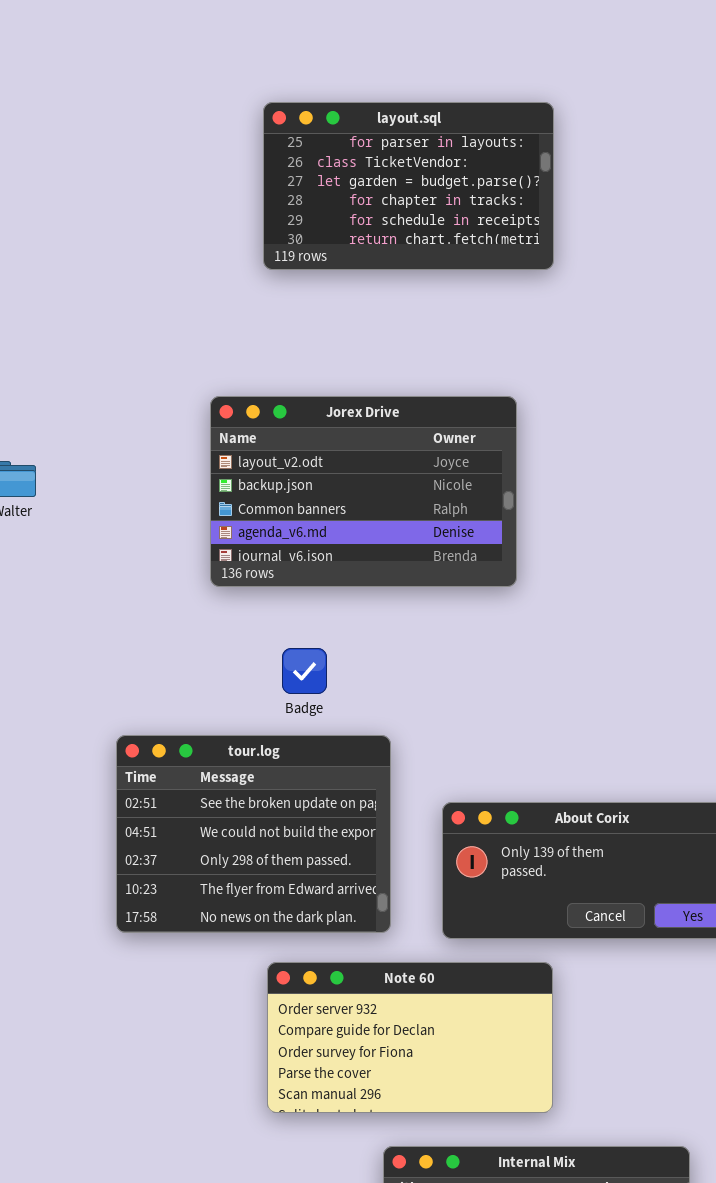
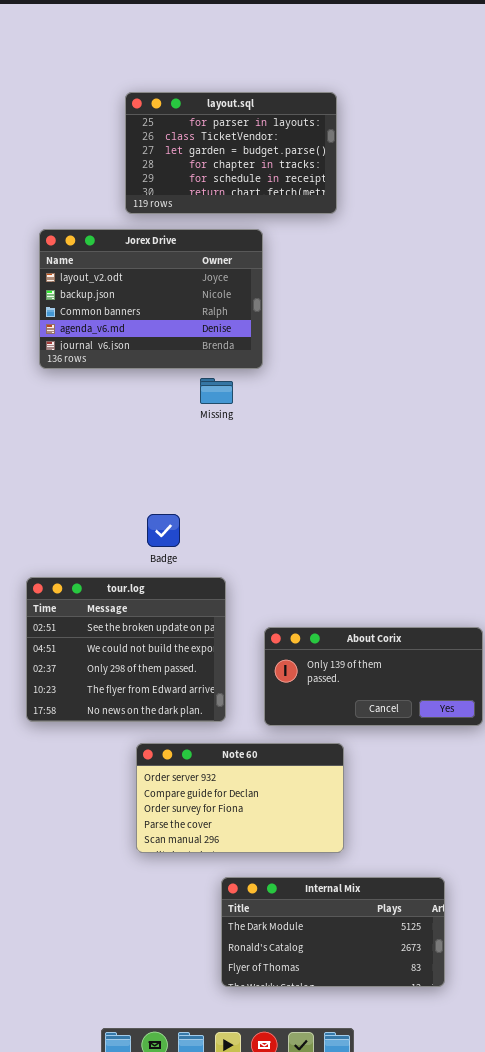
layout.sql: [263,102,554,270] -> [125,92,337,214], moved
Jorex Drive: [210,396,517,587] -> [39,229,263,369], moved

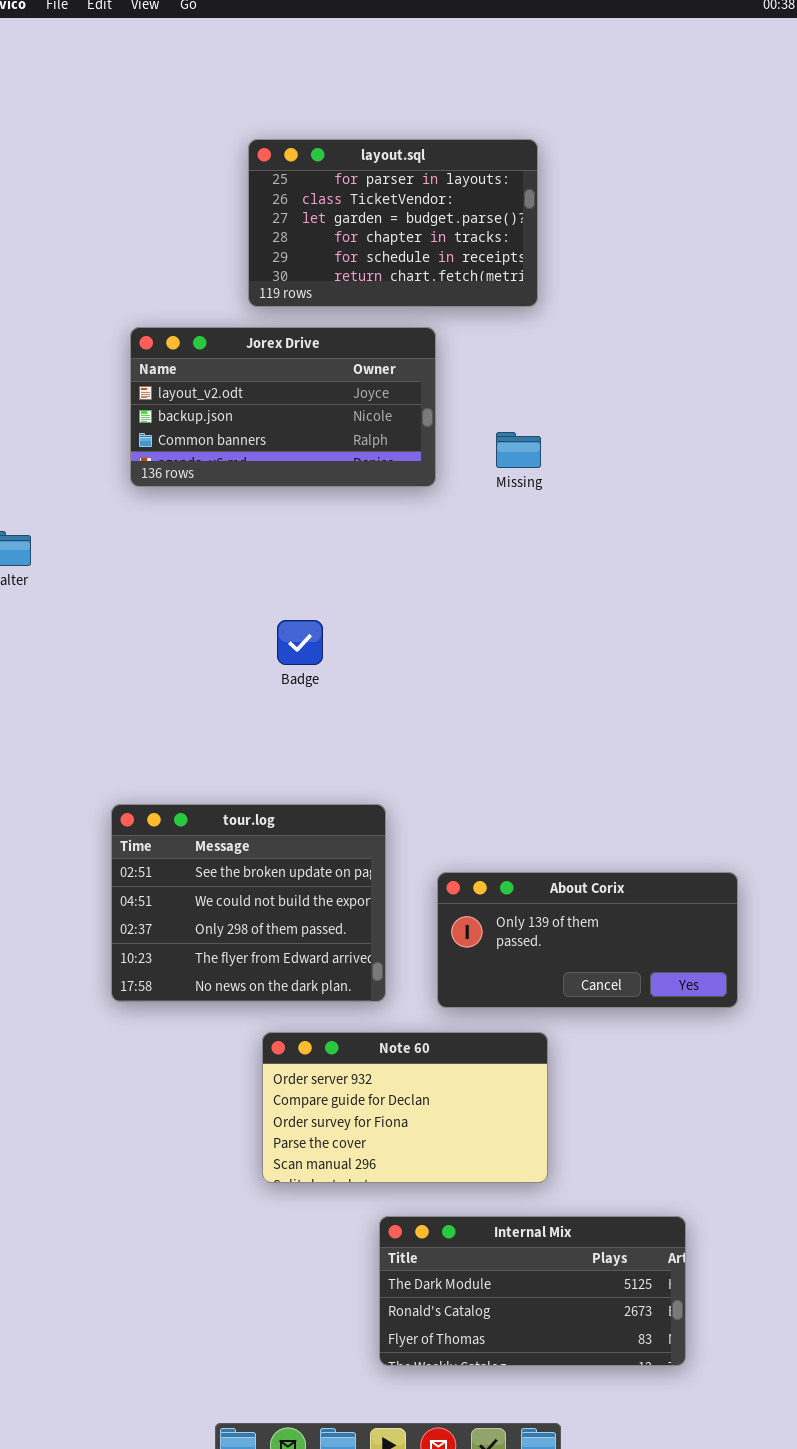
Jorex Drive: [39,229,263,369] -> [130,327,436,487], resized
Missing: [200,378,233,404] -> [496,432,541,468], moved
Badge: [147,514,180,547] -> [277,620,323,665], moved

